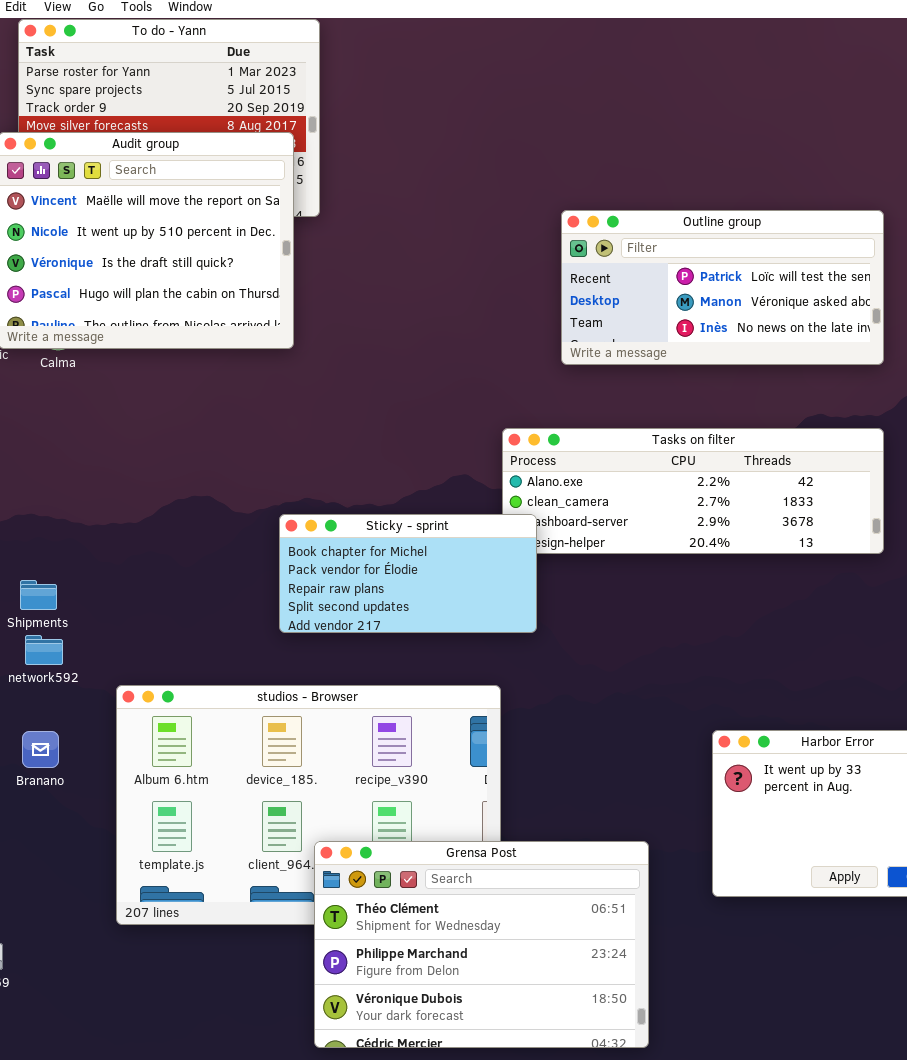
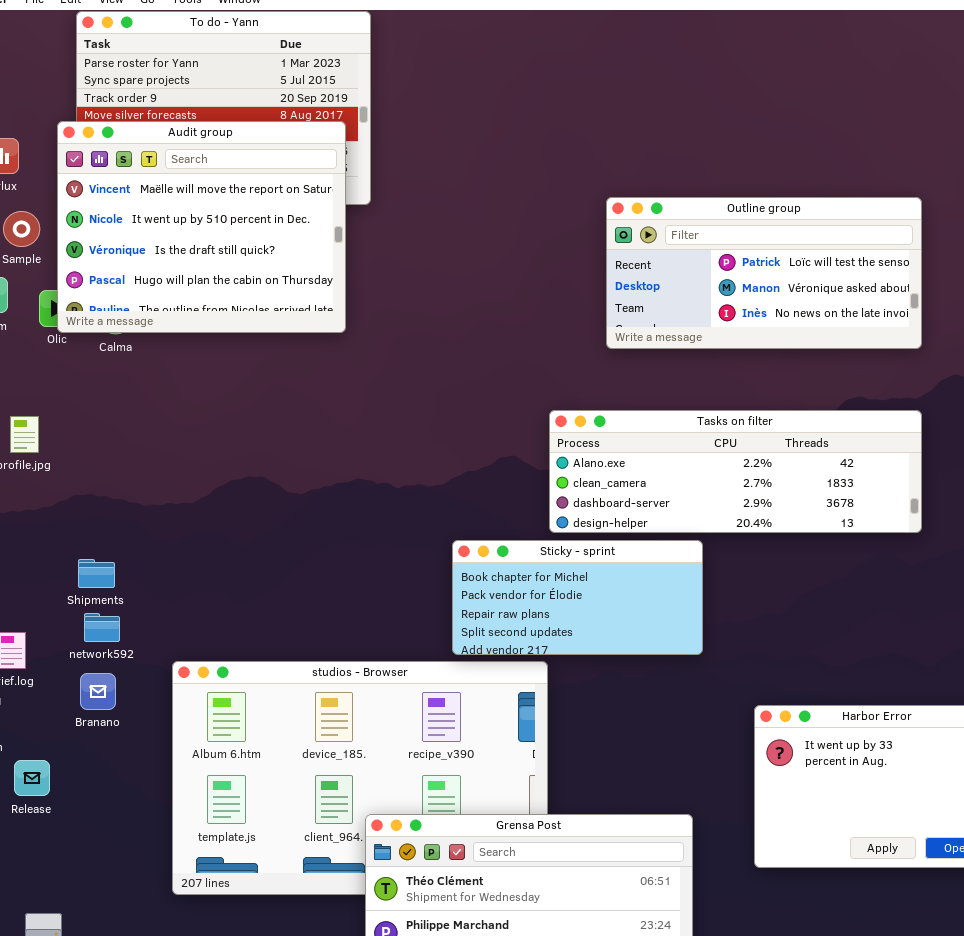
Sticky - sprint: [279,514,537,633] -> [452,540,703,655], moved
Branano: [22,731,59,768] -> [80,673,116,710], moved

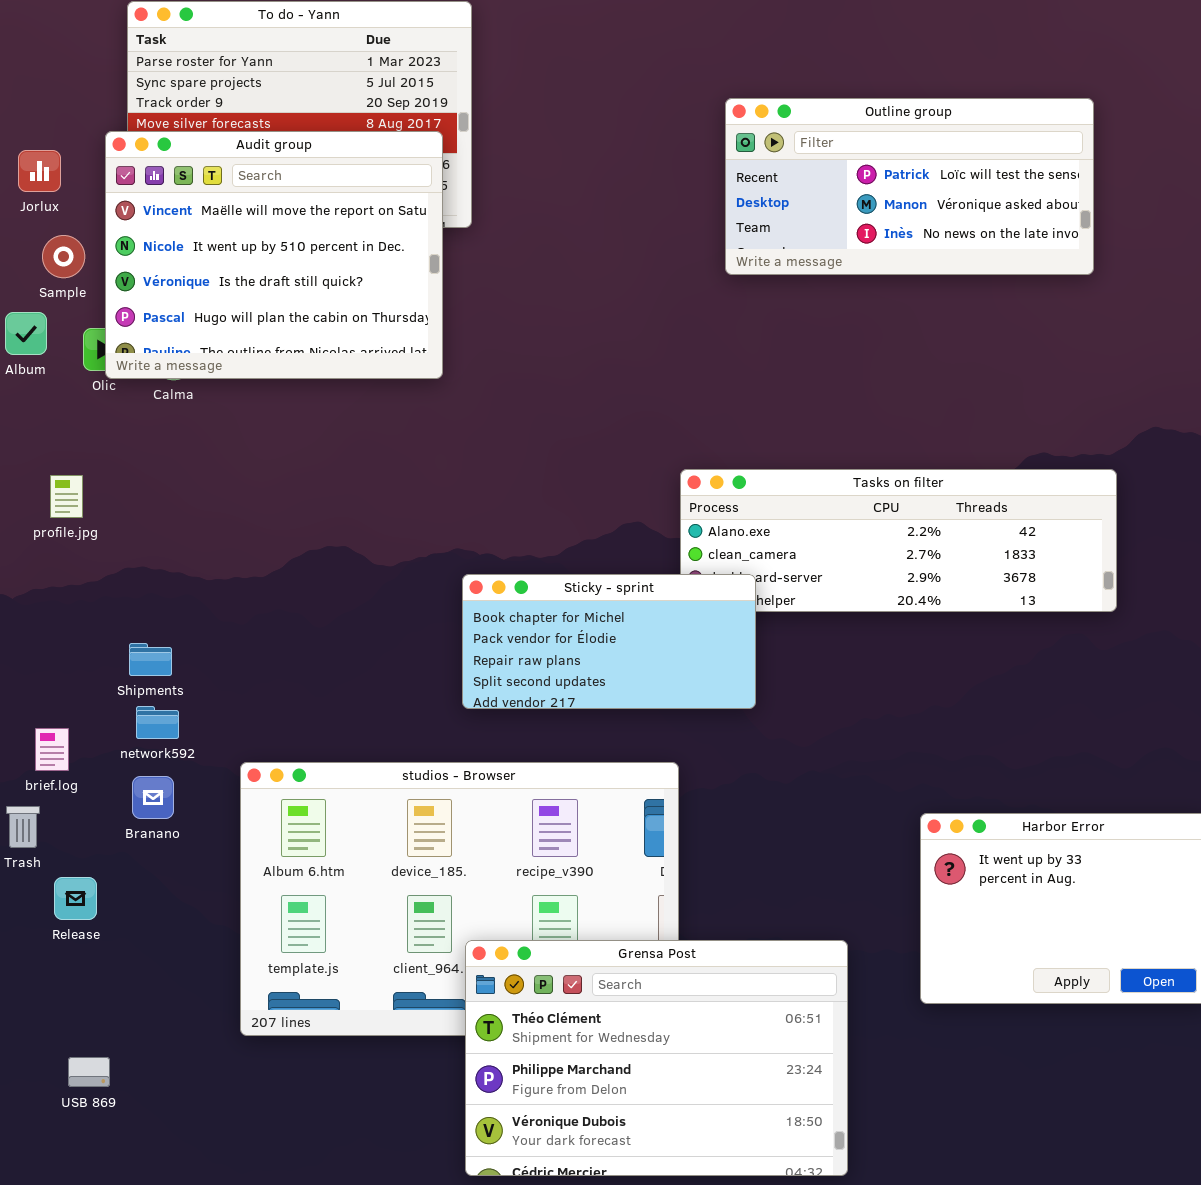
Outline group: [606,197,922,349] -> [725,98,1094,275], moved
Sticky - sprint: [452,540,703,655] -> [462,574,756,709], moved

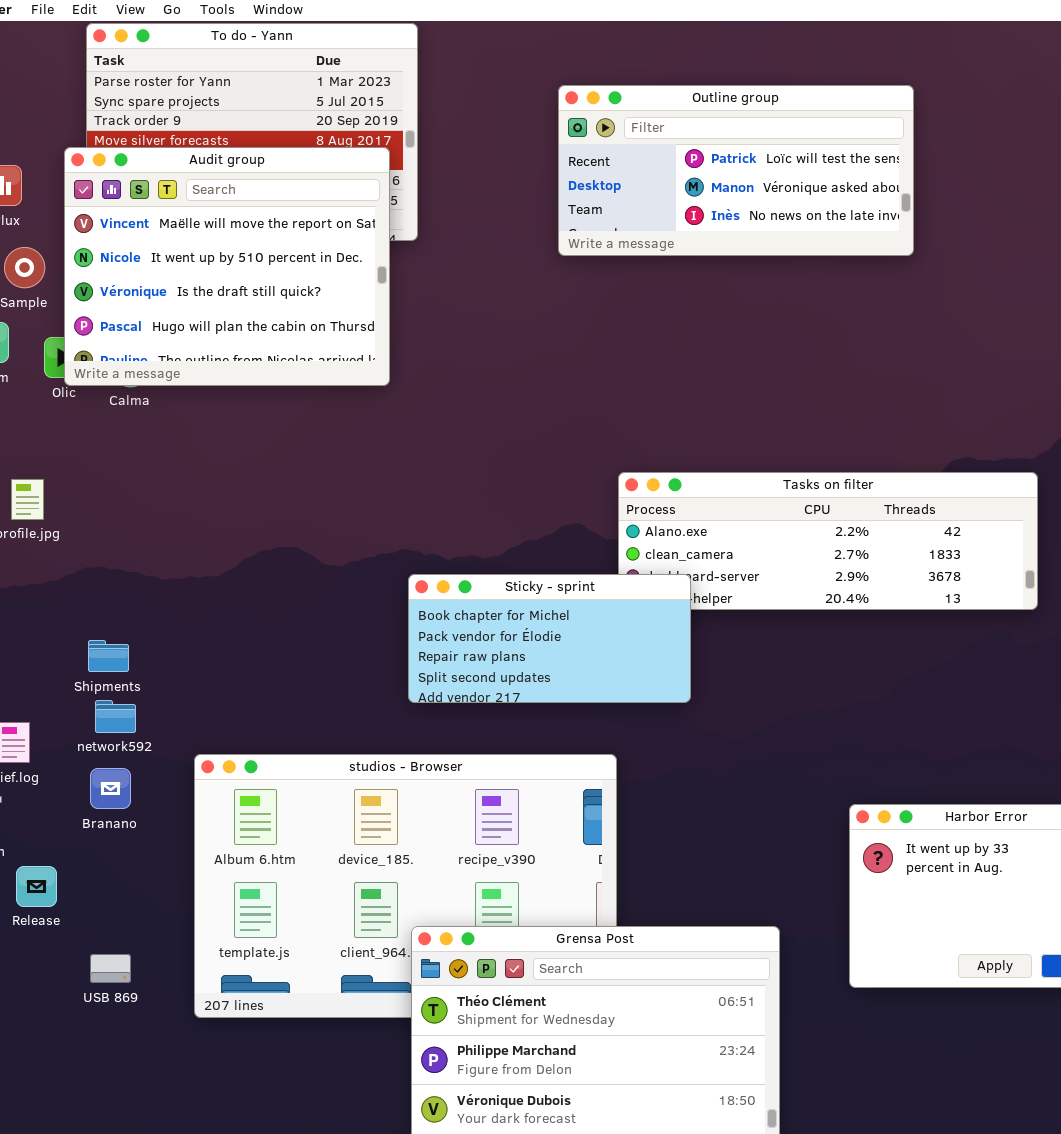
Outline group: [725,98,1094,275] -> [558,85,914,256], moved
USB 869: [68,1057,110,1087] -> [90,954,131,983], moved

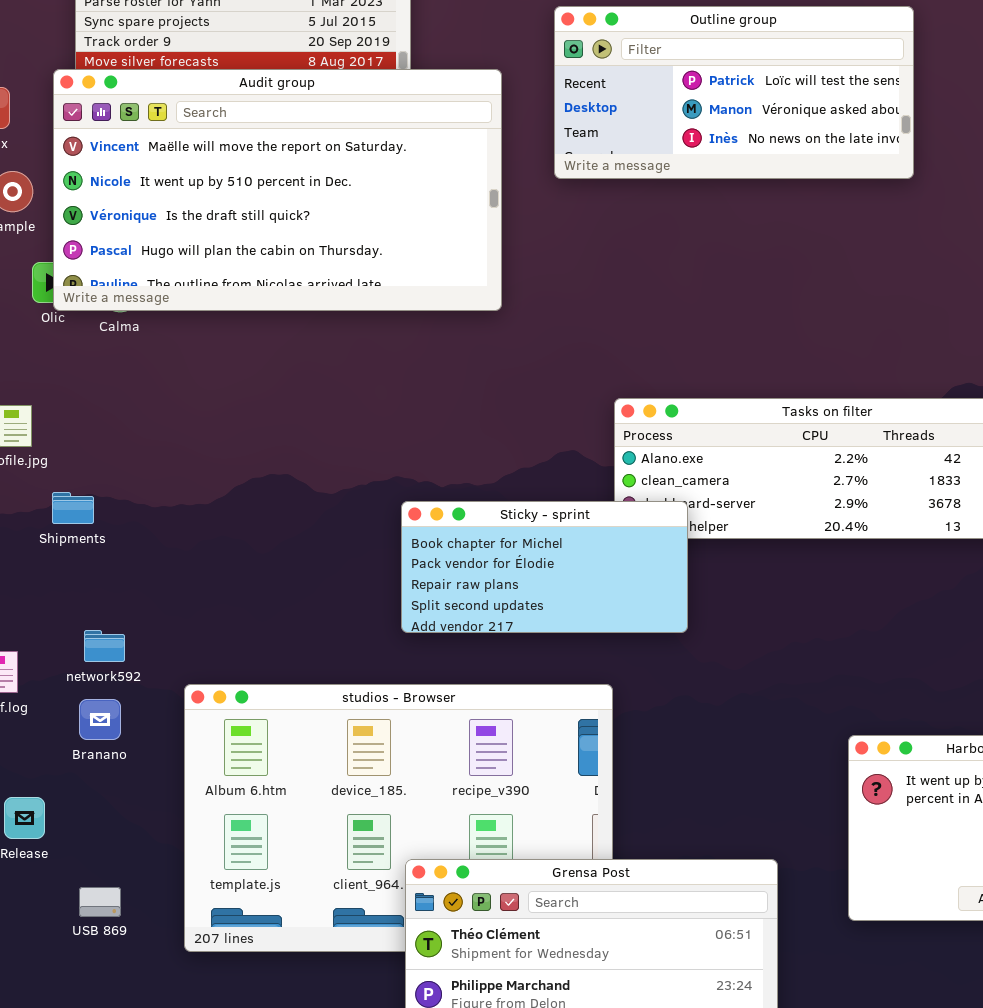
Audit group: [64,147,390,386] -> [53,69,502,311], resized
Shipments: [88,640,129,672] -> [52,492,94,524], moved

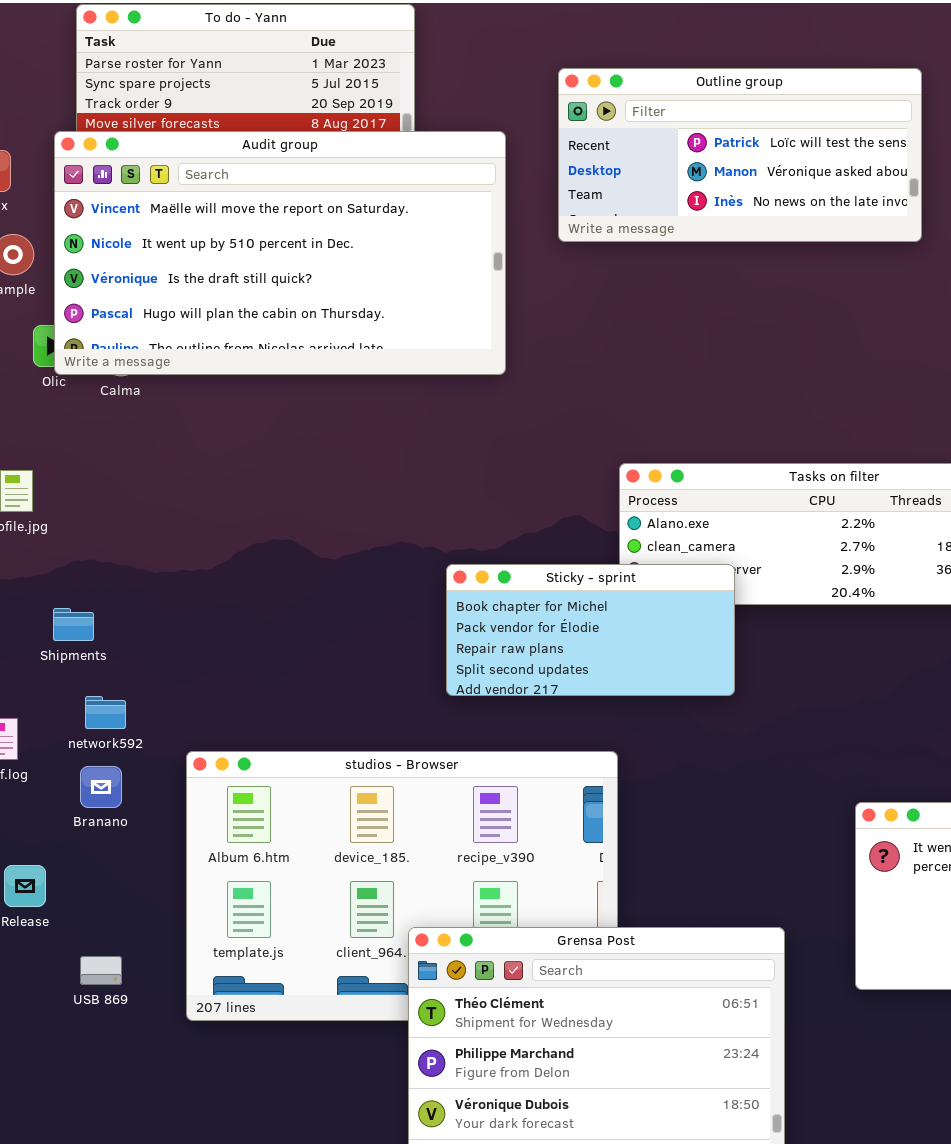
Shipments: [52,492,94,524] -> [53,608,94,641], moved
Sticky - sprint: [401,501,688,633] -> [446,564,735,696], moved

